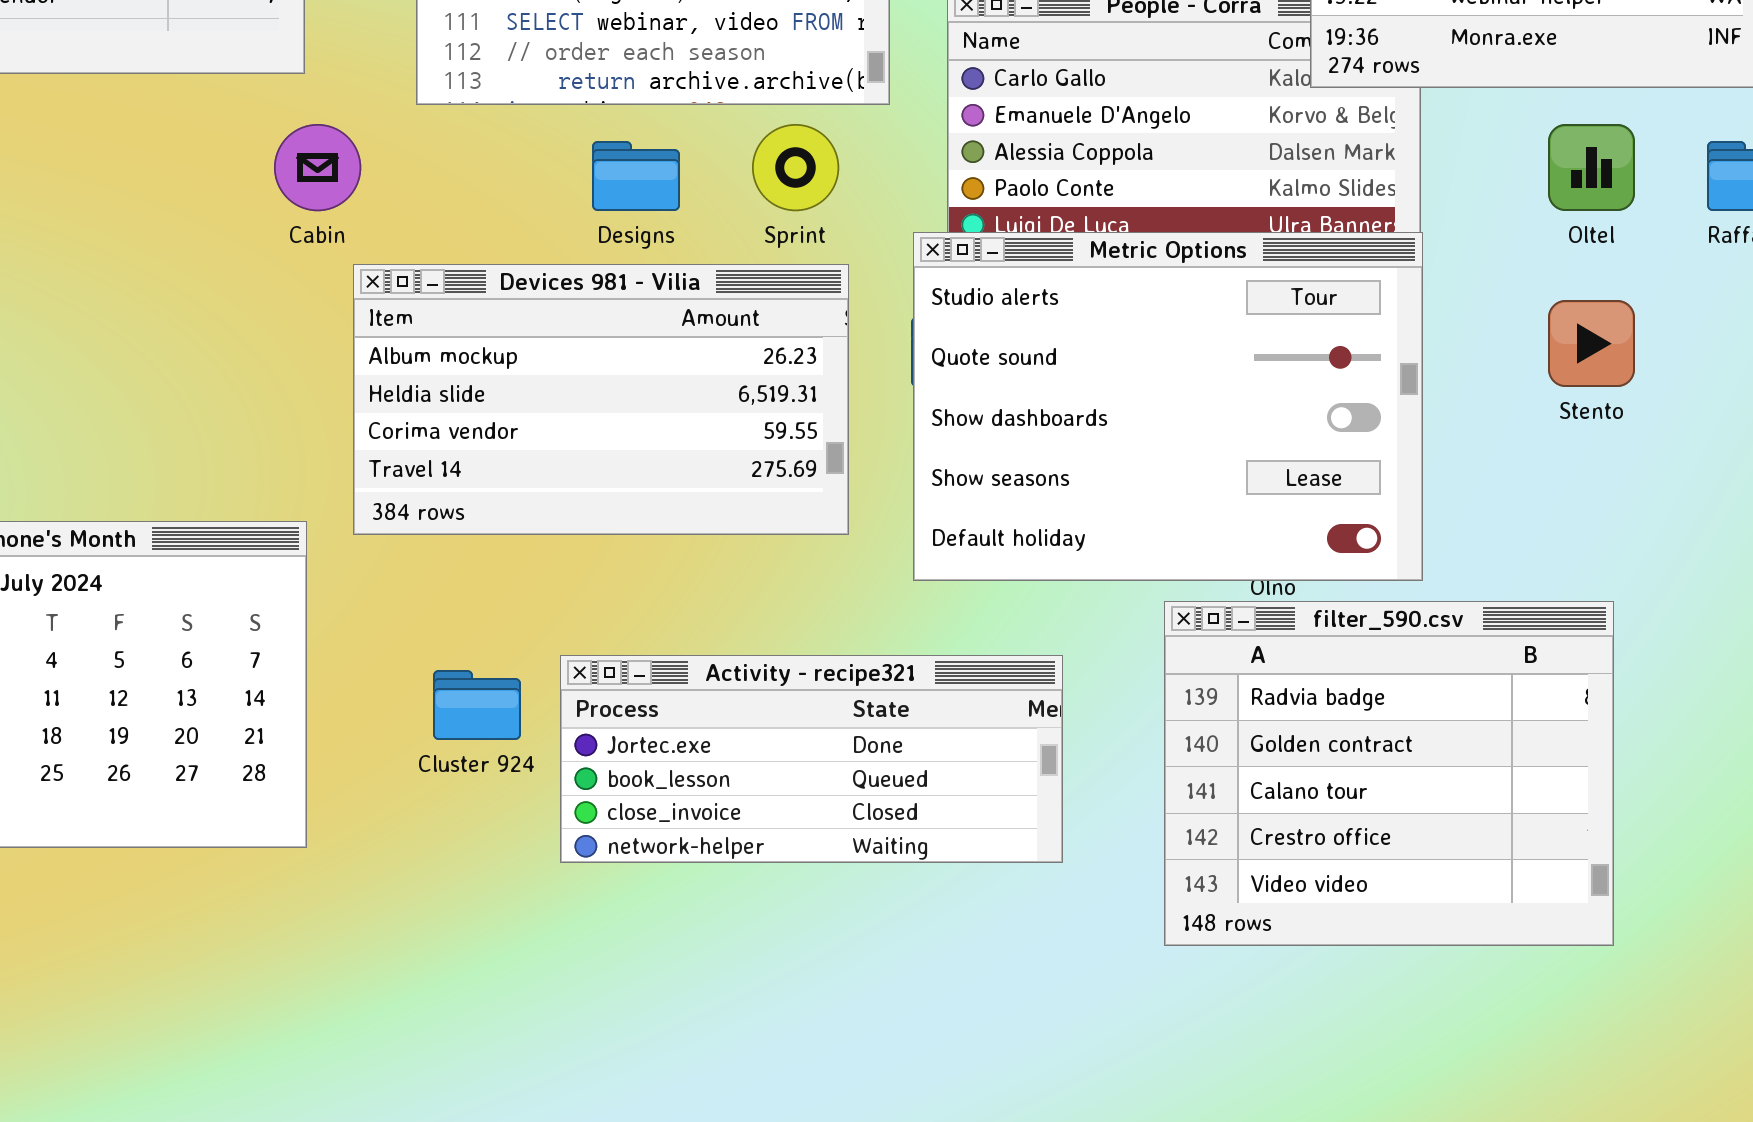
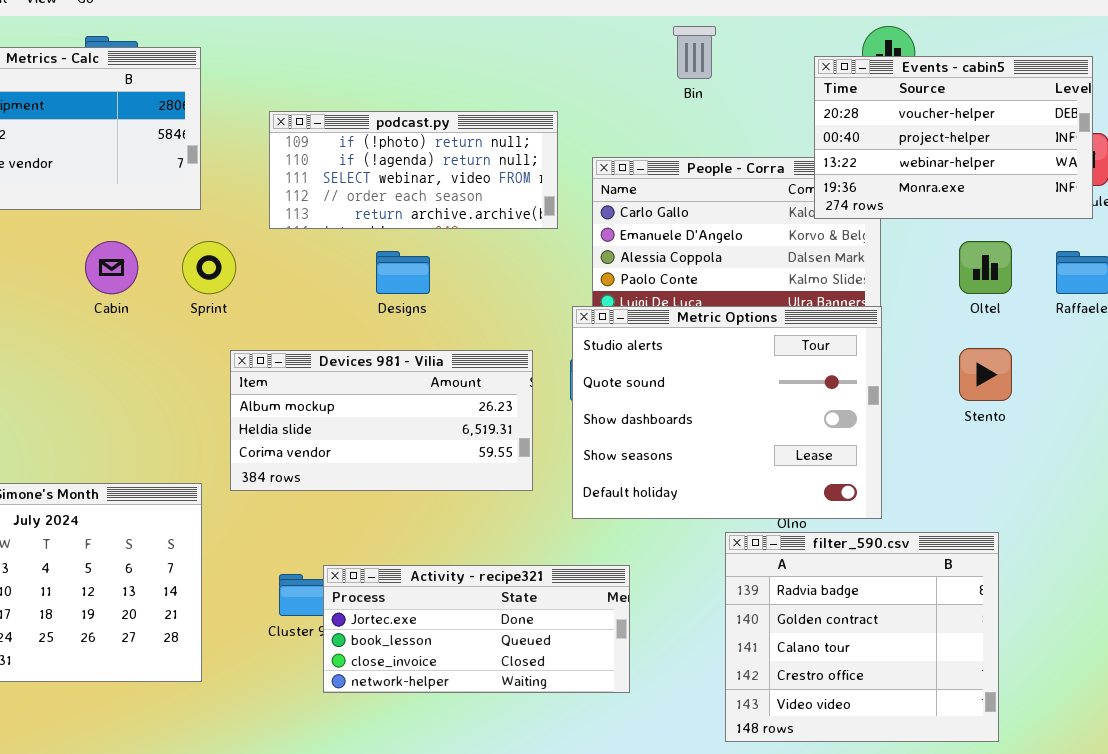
Cabin: [274,124,361,211] -> [85,241,138,294], moved
Sprint: [752,124,839,211] -> [182,241,236,294], moved
Devices 981 - Vilia: [353,264,849,535] -> [230,350,533,491], resized
Activity - recipe321: [560,655,1063,863] -> [323,565,630,693], moved

